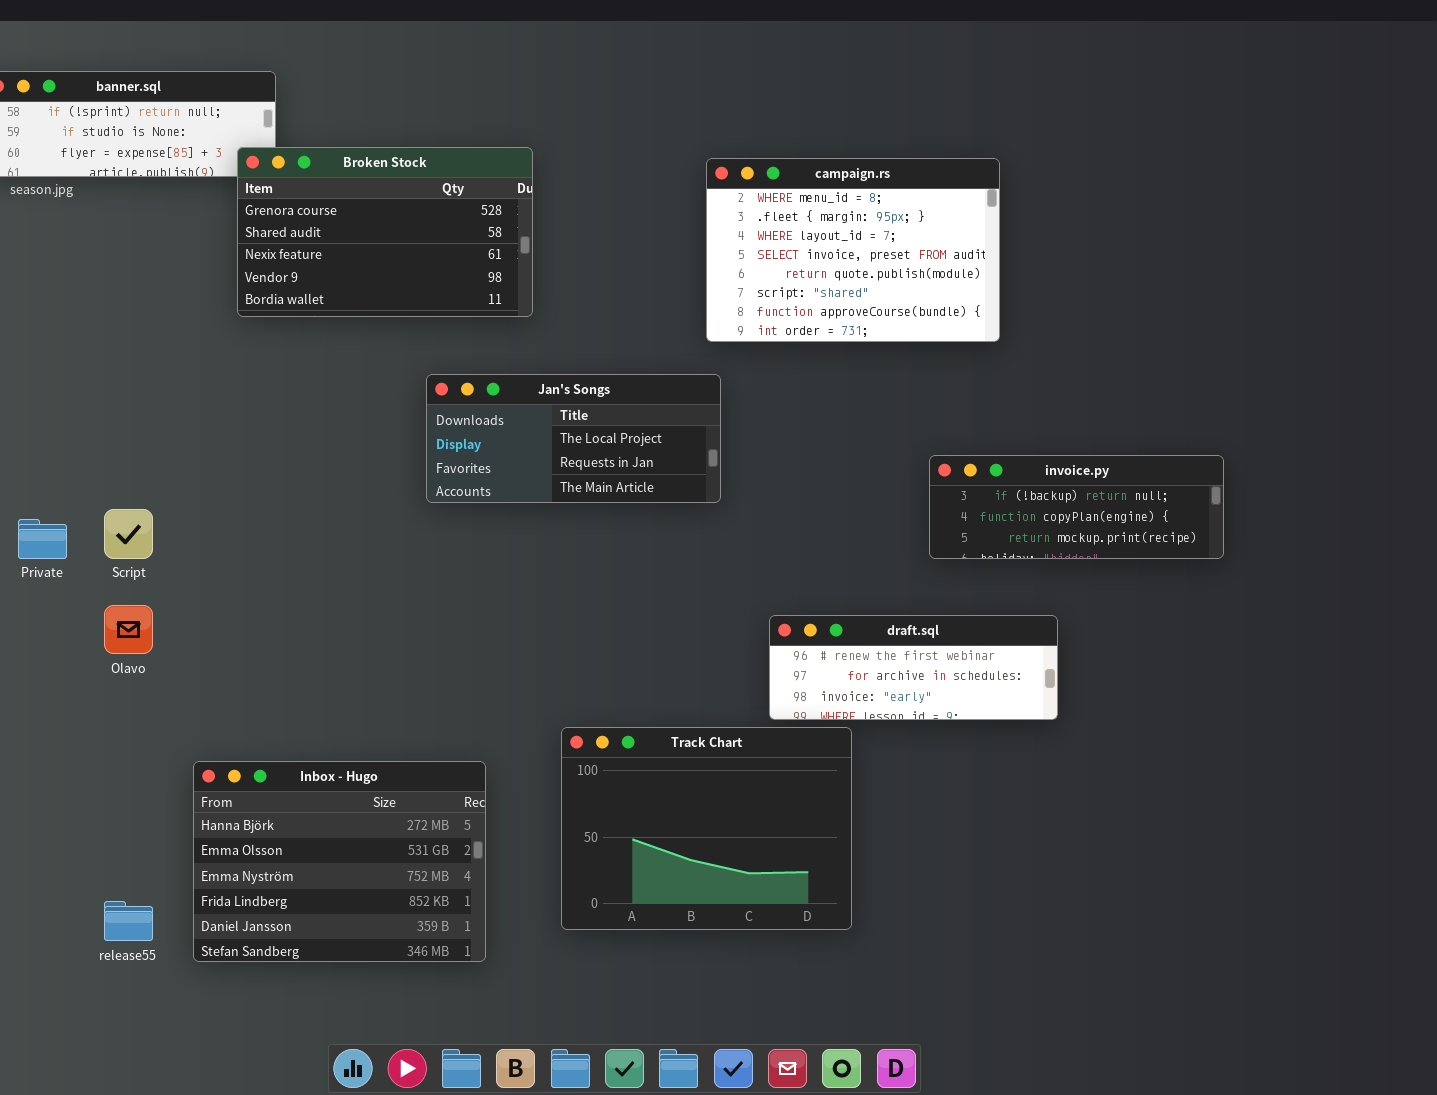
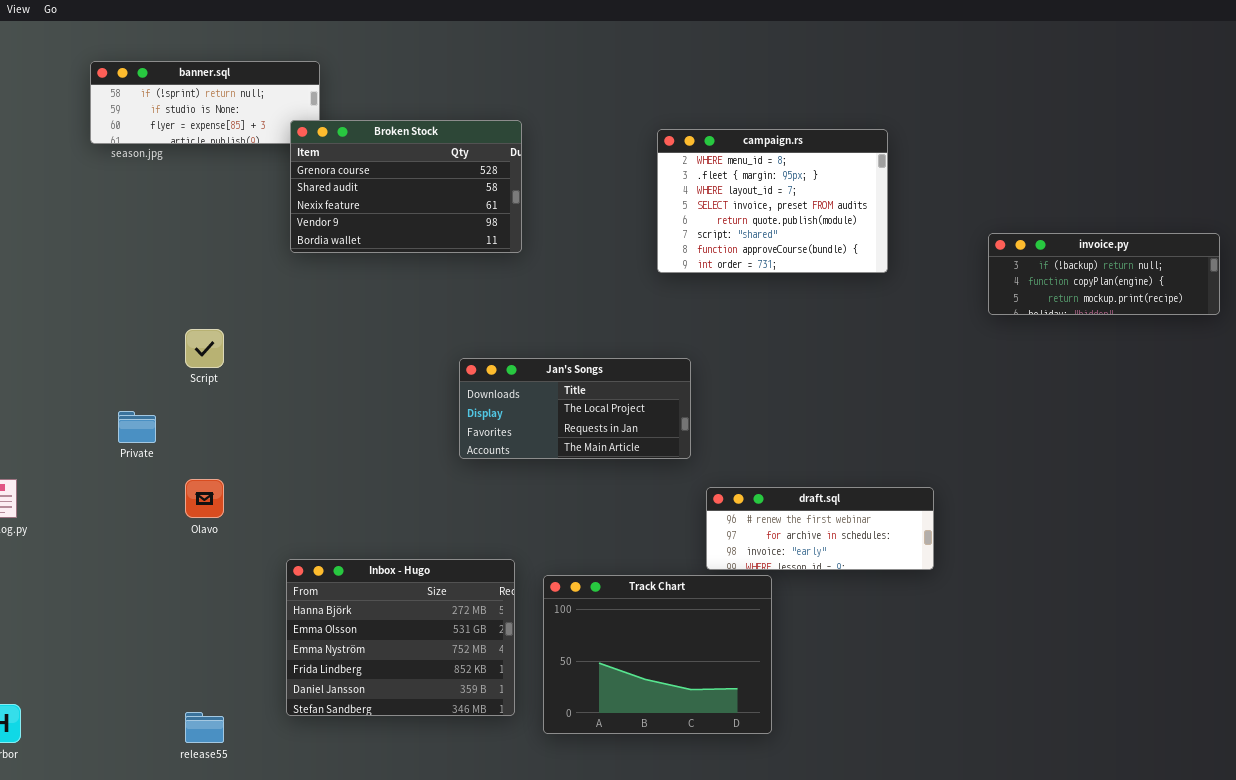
Jan's Songs: [426,374,721,503] -> [459,358,691,459], moved
invoice.py: [929,455,1224,559] -> [988,233,1220,315], moved
Script: [104,509,153,559] -> [185,329,224,368], moved
Inbox - Hugo: [193,761,486,962] -> [286,559,515,716], moved

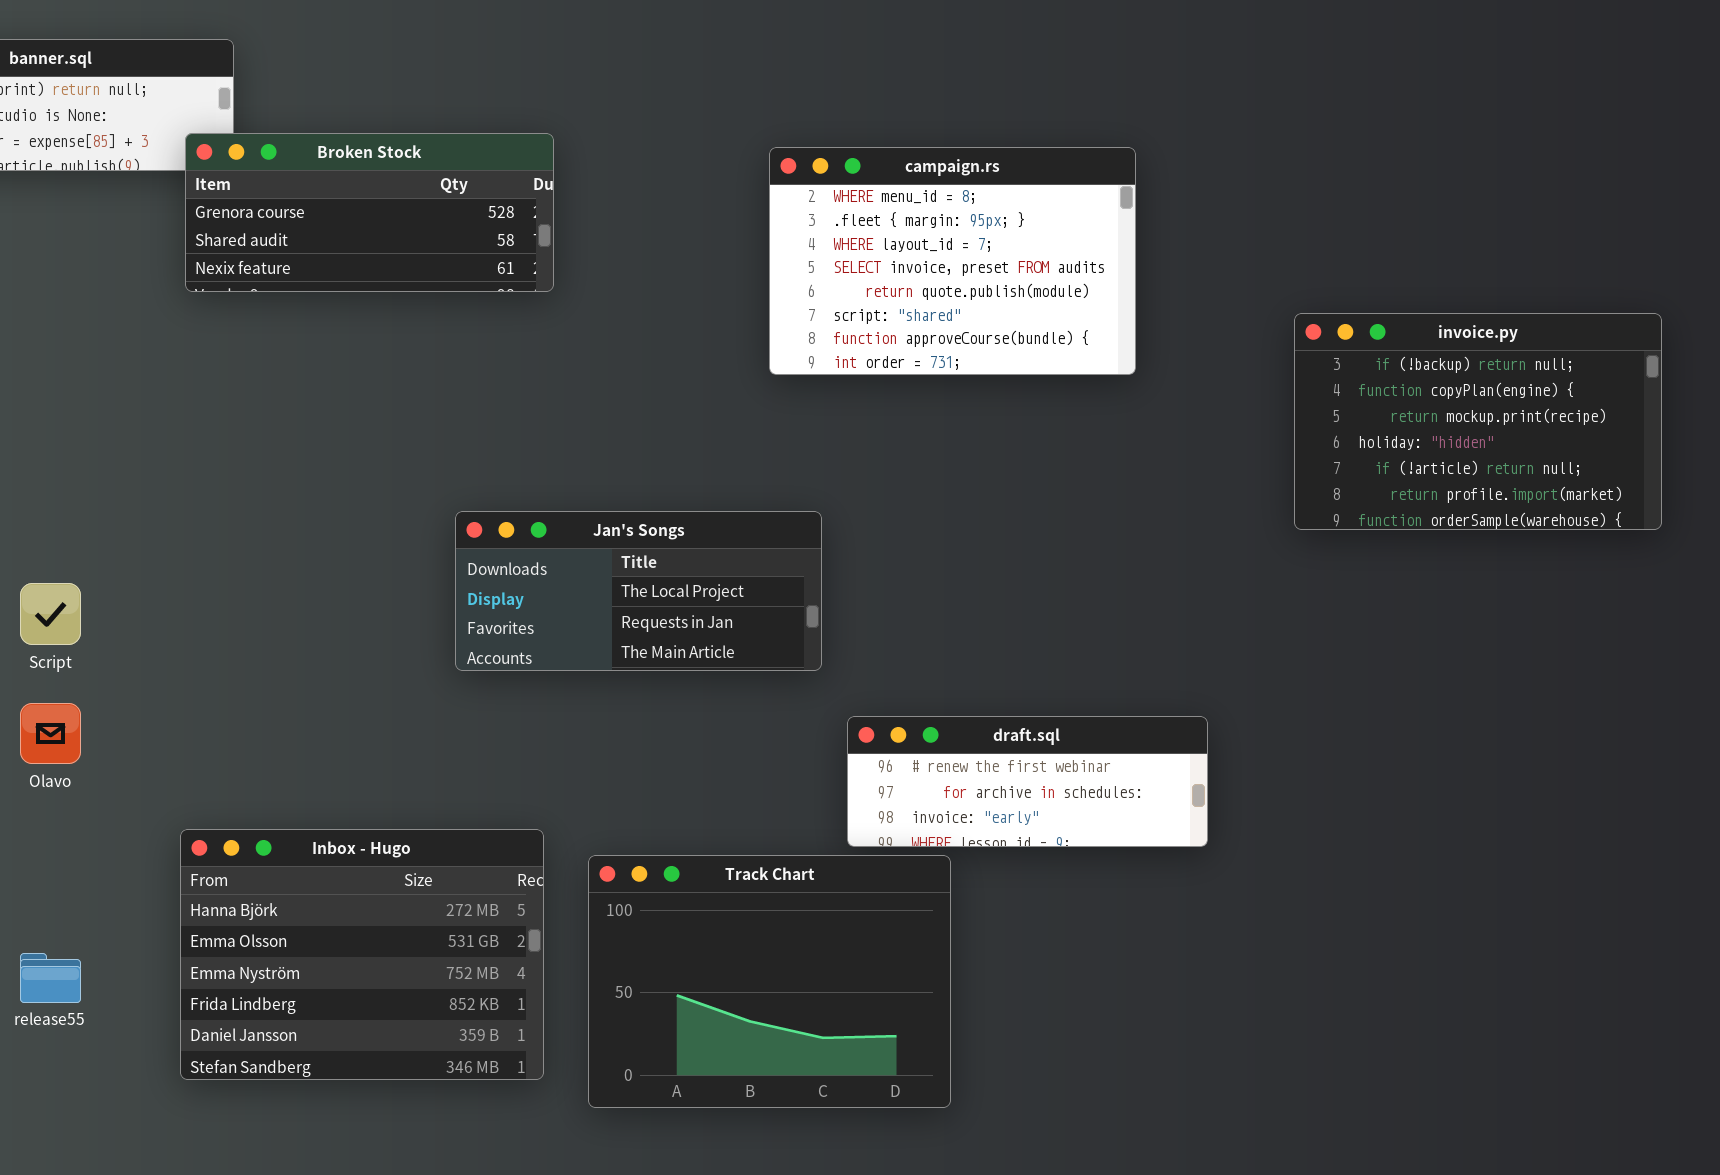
Broken Stock: [290,120,522,253] -> [185,133,554,292], resized
invoice.py: [988,233,1220,315] -> [1294,313,1662,530], resized
Script: [185,329,224,368] -> [20,583,81,645], moved
release55: [185,712,224,743] -> [20,953,81,1003], moved

